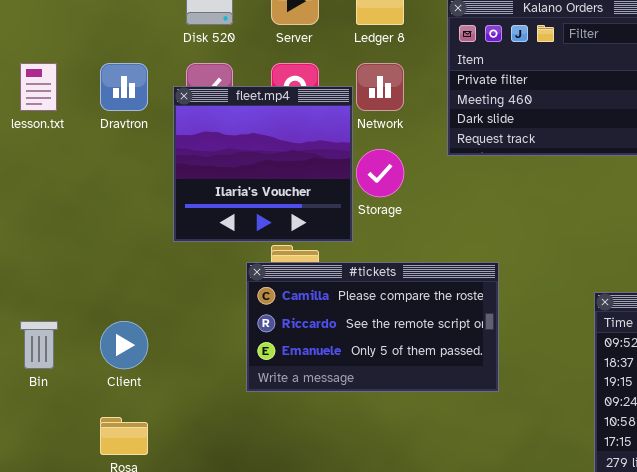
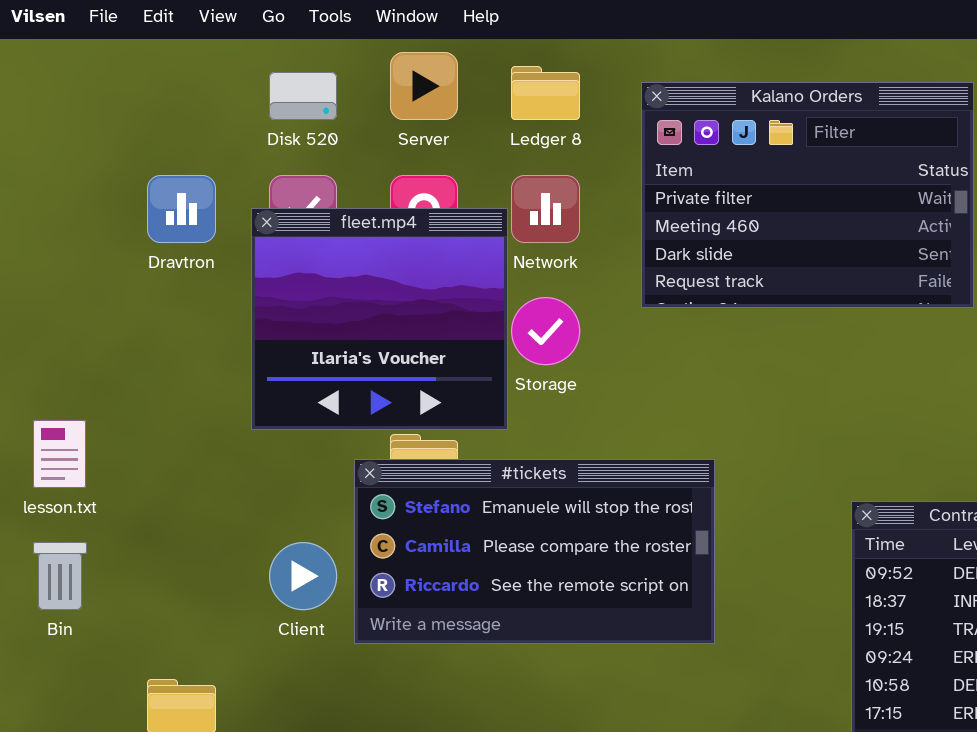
lesson.txt: [20,63,57,111] -> [33,420,86,488], moved
#tickets: [246,262,499,392] -> [354,459,715,644], scrolled up 1 row
Client: [100,321,148,369] -> [269,542,337,610], moved

